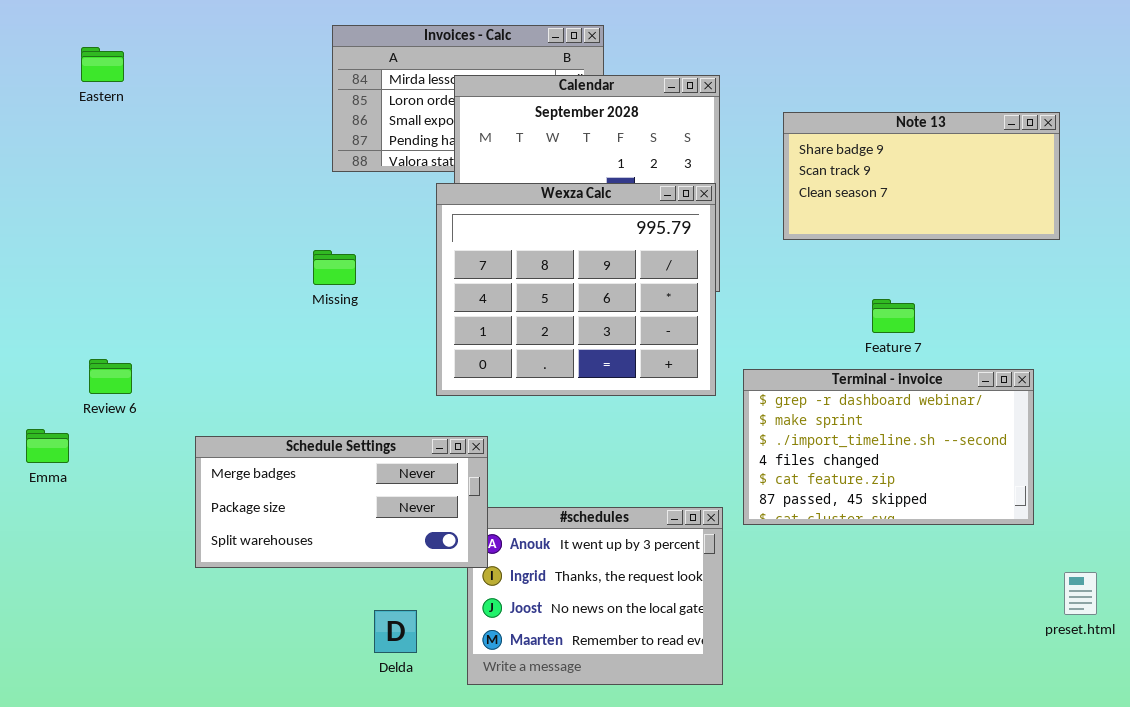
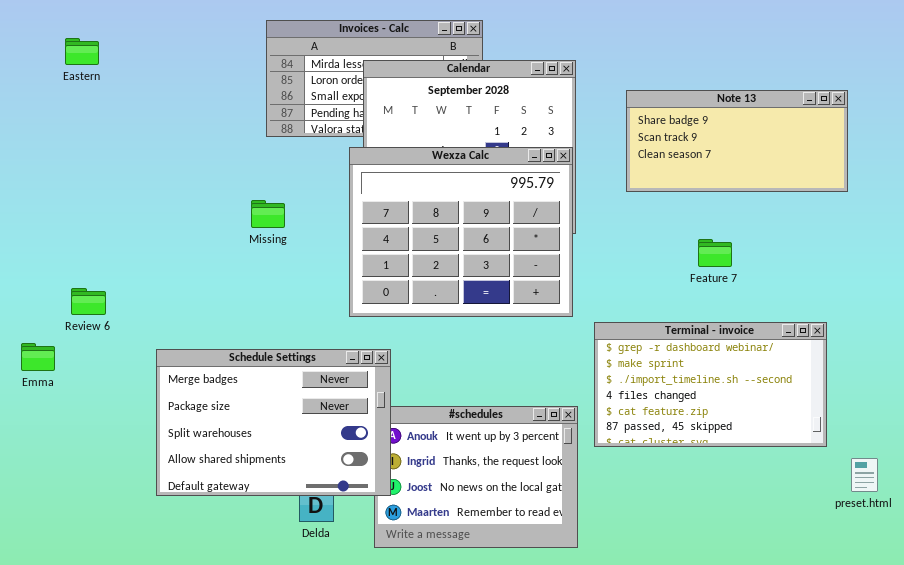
Terminal - invoice: [743,369,1034,525] -> [594,322,827,447], moved
Schedule Settings: [195,436,488,568] -> [156,349,391,496], resized

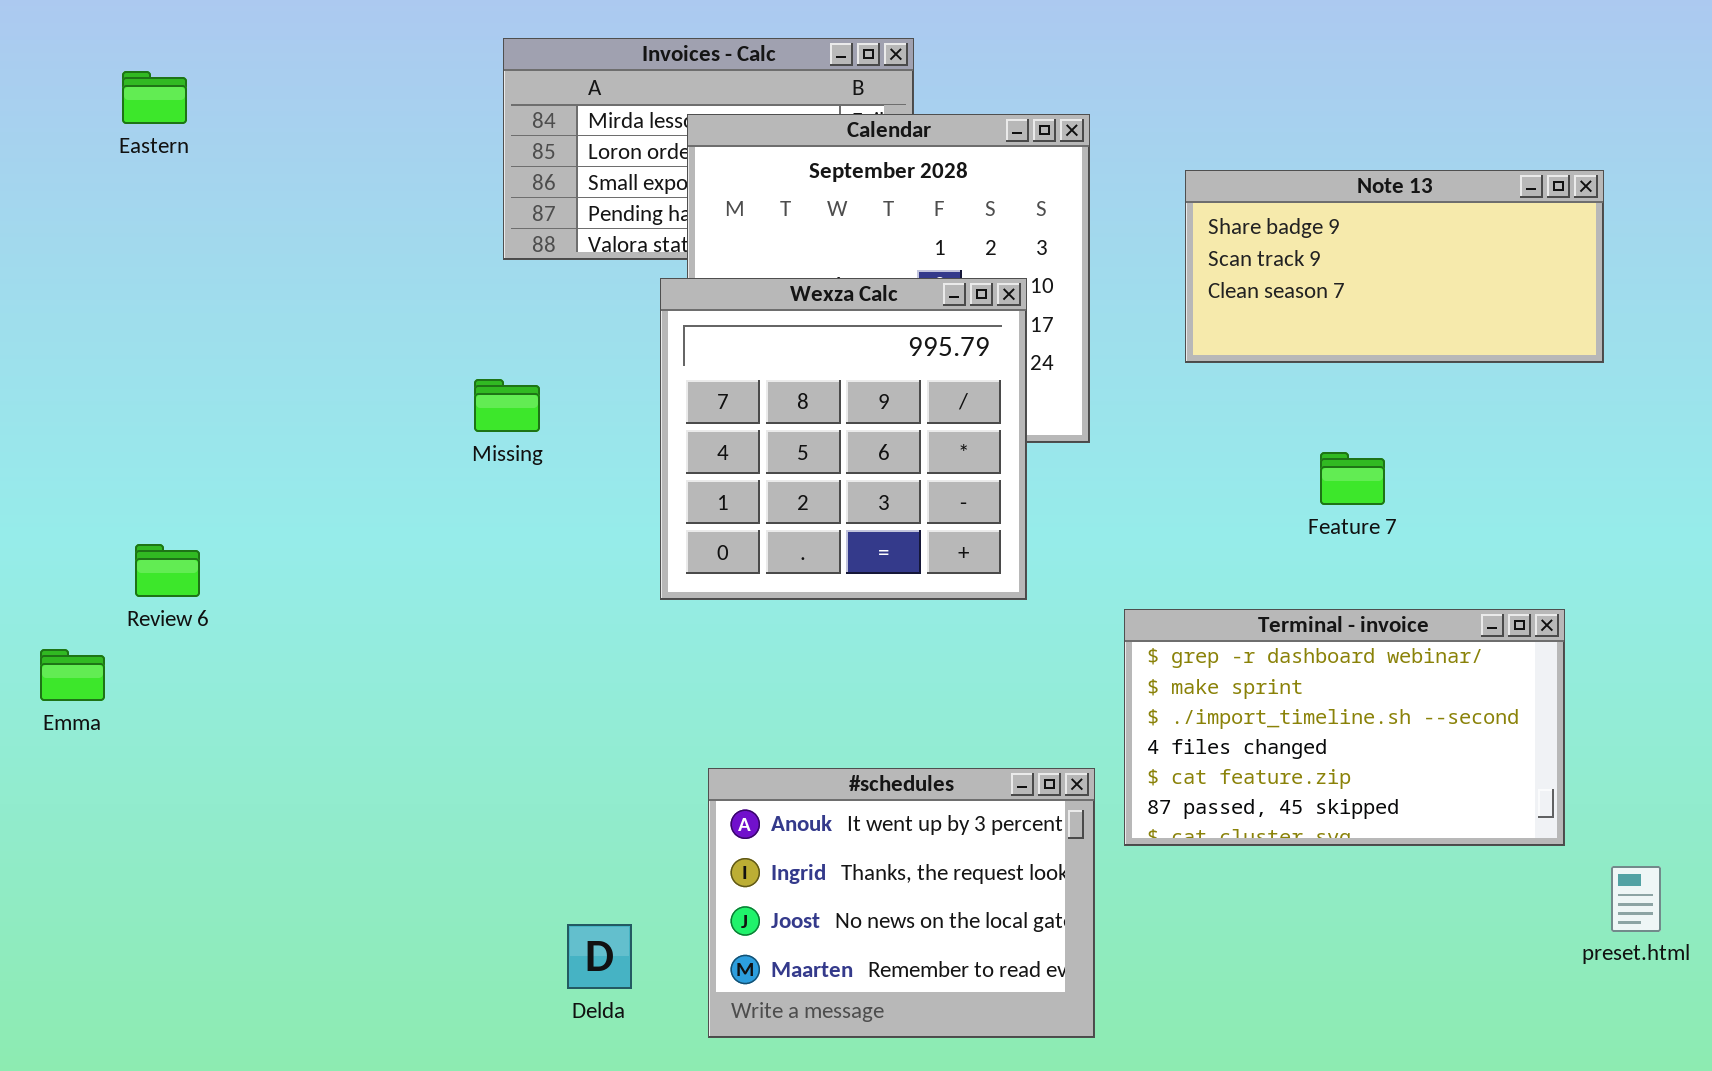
Wexza Calc: [349,147,573,317] -> [660,278,1027,600], resized
Schedule Settings: [156,349,391,496] -> none, closed

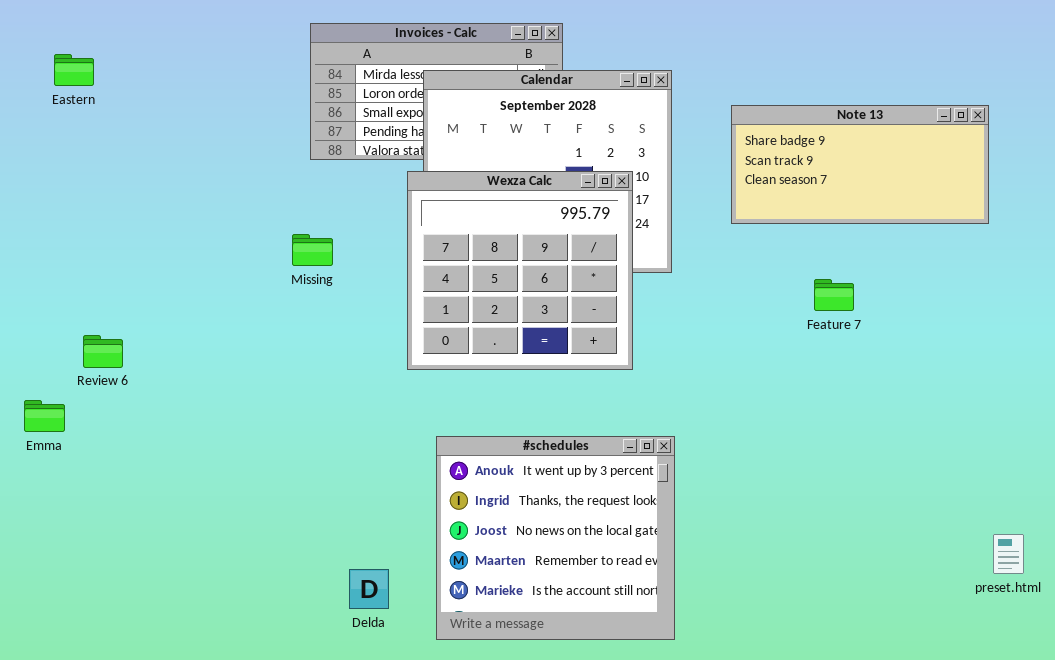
Eastern: [122,71,187,124] -> [54,54,94,86], moved
Terminal - invoice: [1124,609,1565,846] -> none, closed
#schedules: [708,768,1095,1038] -> [436,436,675,640], resized

